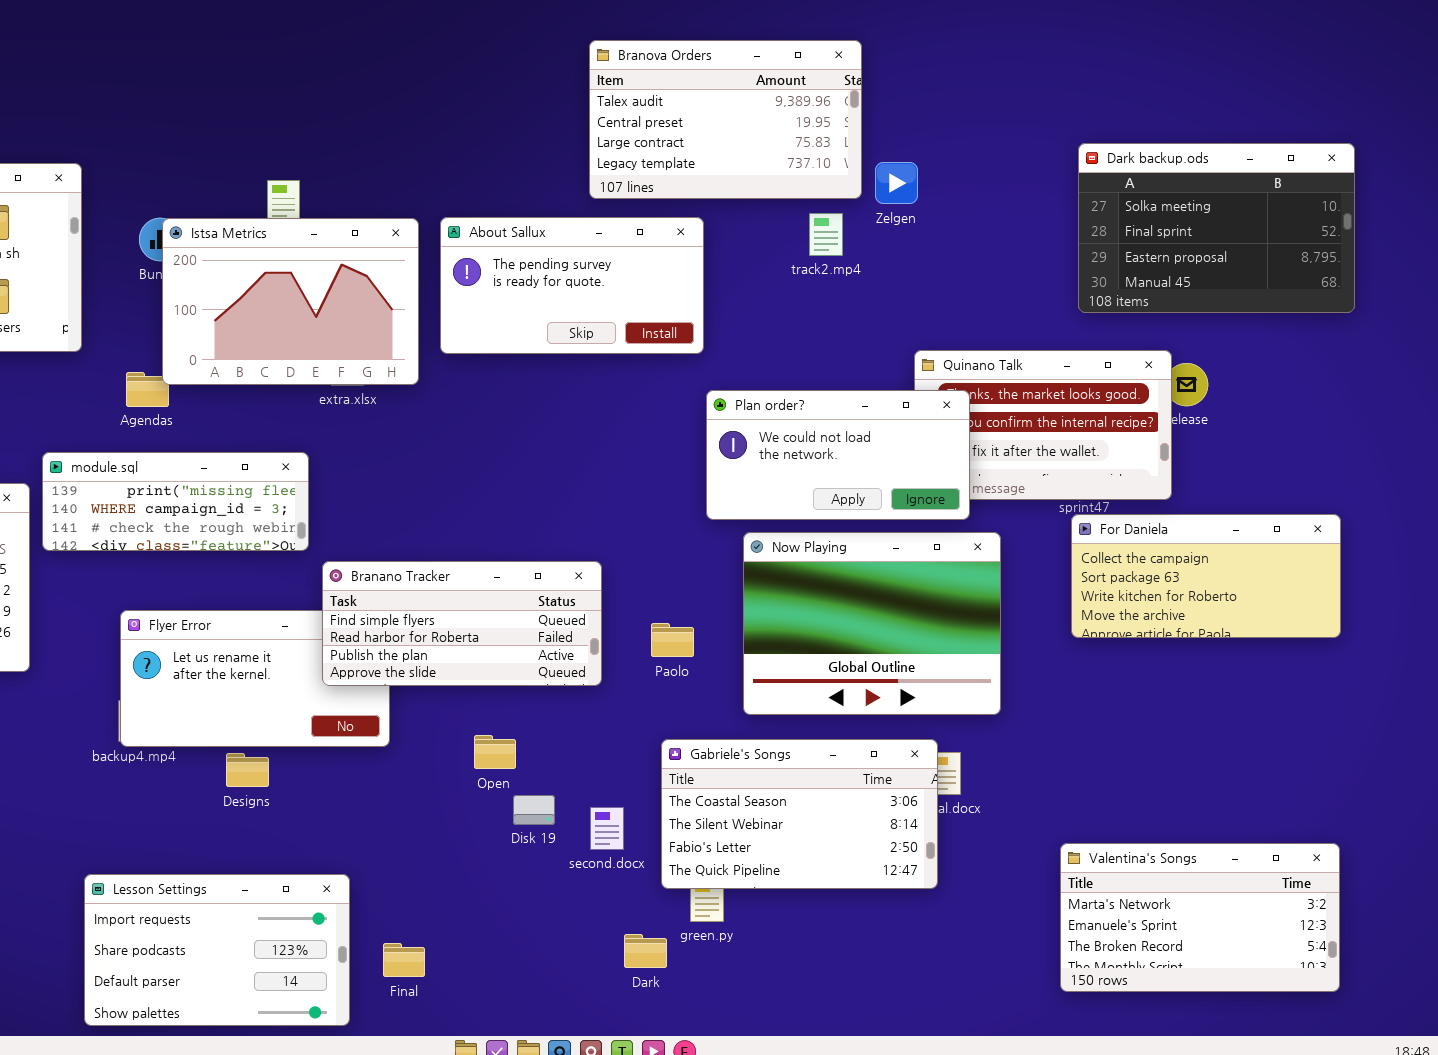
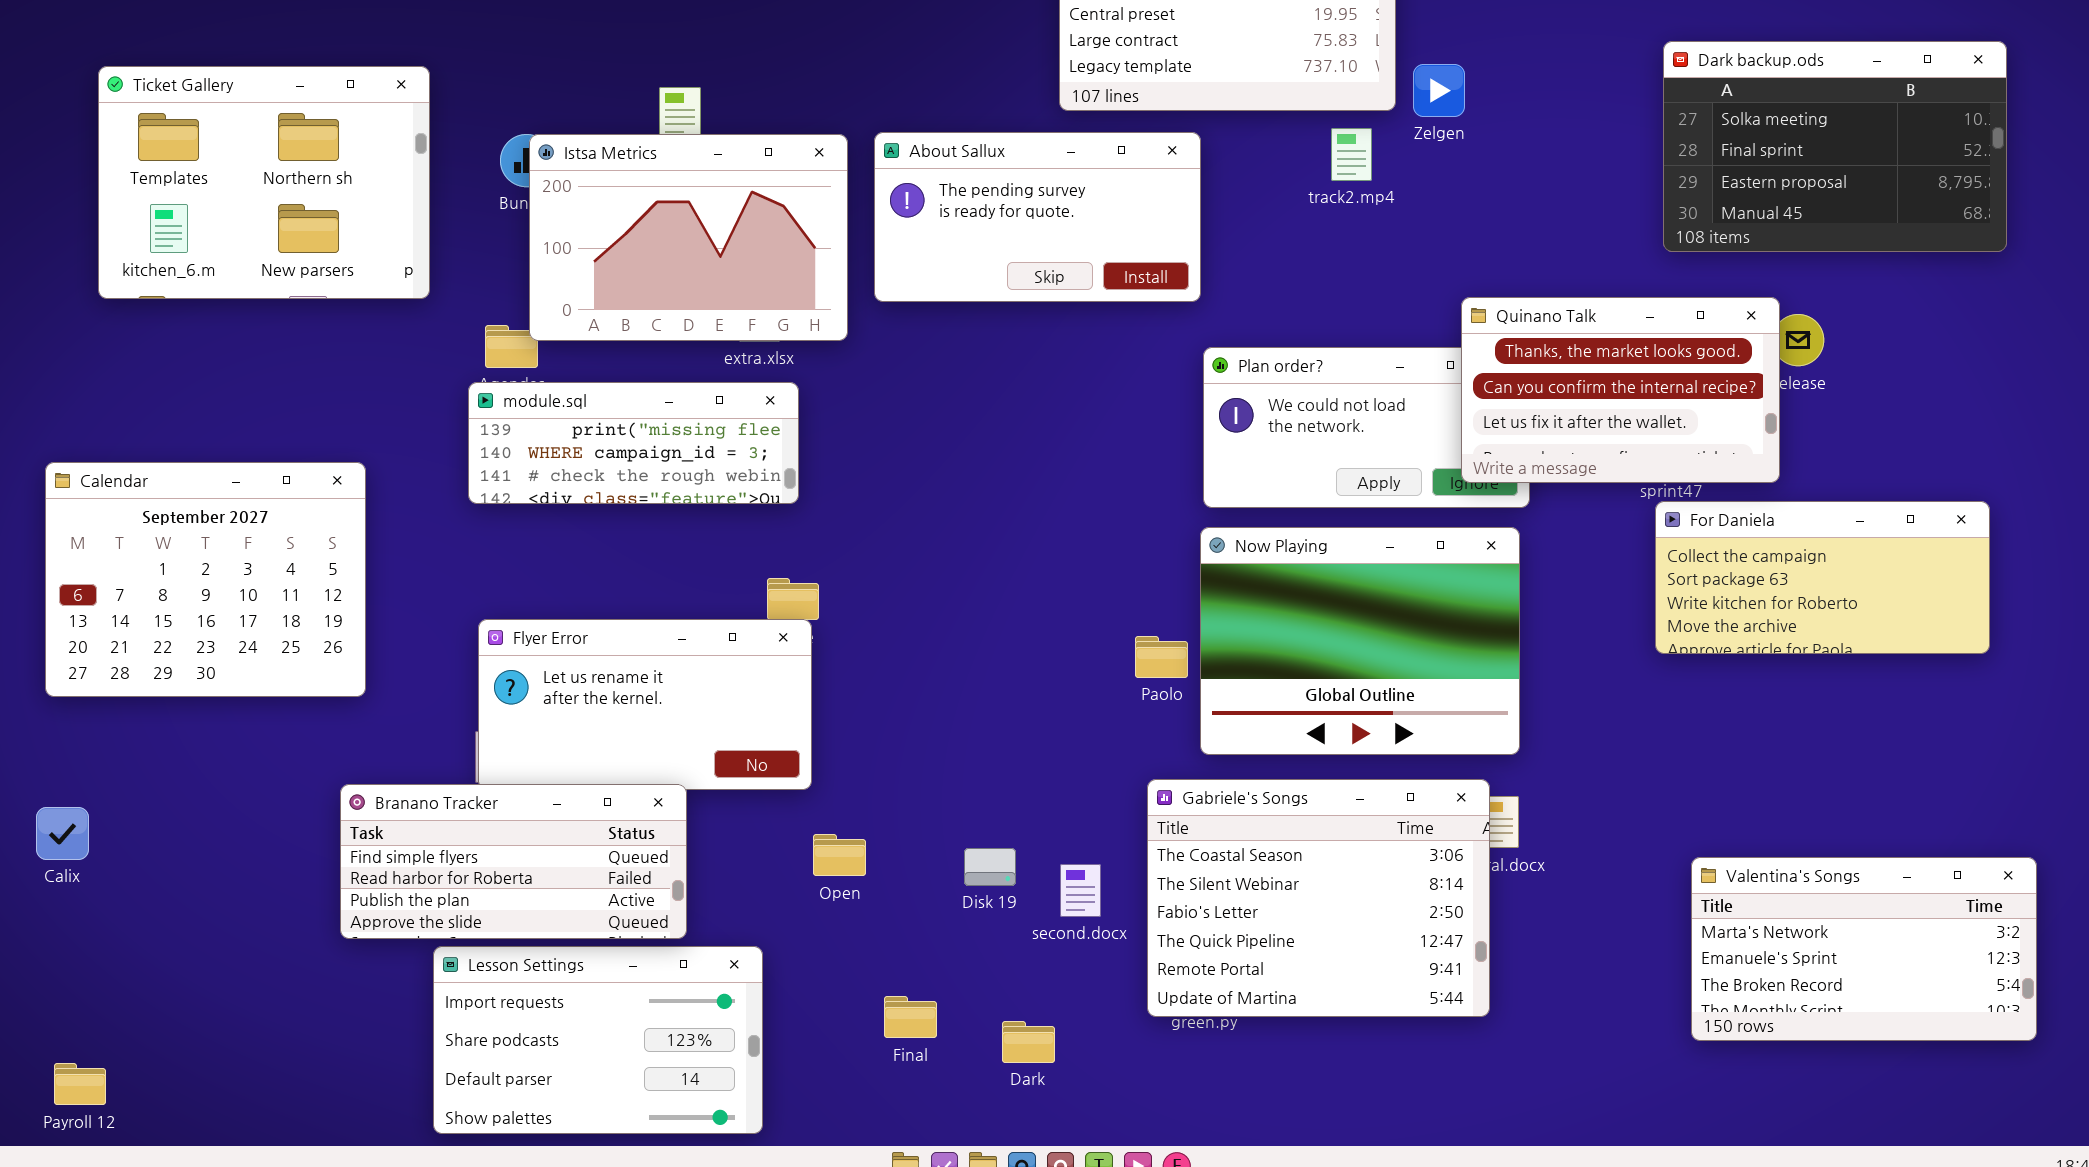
Quinano Talk: [914,350,1172,500] -> [1461,297,1780,483], raised
module.sql: [42,452,309,551] -> [468,382,799,504], moved
Now Playing: [743,532,1001,715] -> [1200,527,1520,755], moved
Branano Tracker: [322,561,602,686] -> [340,784,687,939], moved
Open: [474,735,516,769] -> [813,834,866,876], moved
Gabriele's Songs: [661,739,938,889] -> [1147,779,1490,1017], resized
Valentina's Songs: [1060,843,1340,992] -> [1691,857,2037,1041], moved
Dark: [624,934,667,968] -> [1002,1021,1055,1063], moved
Final: [383,943,425,977] -> [884,996,937,1038], moved

